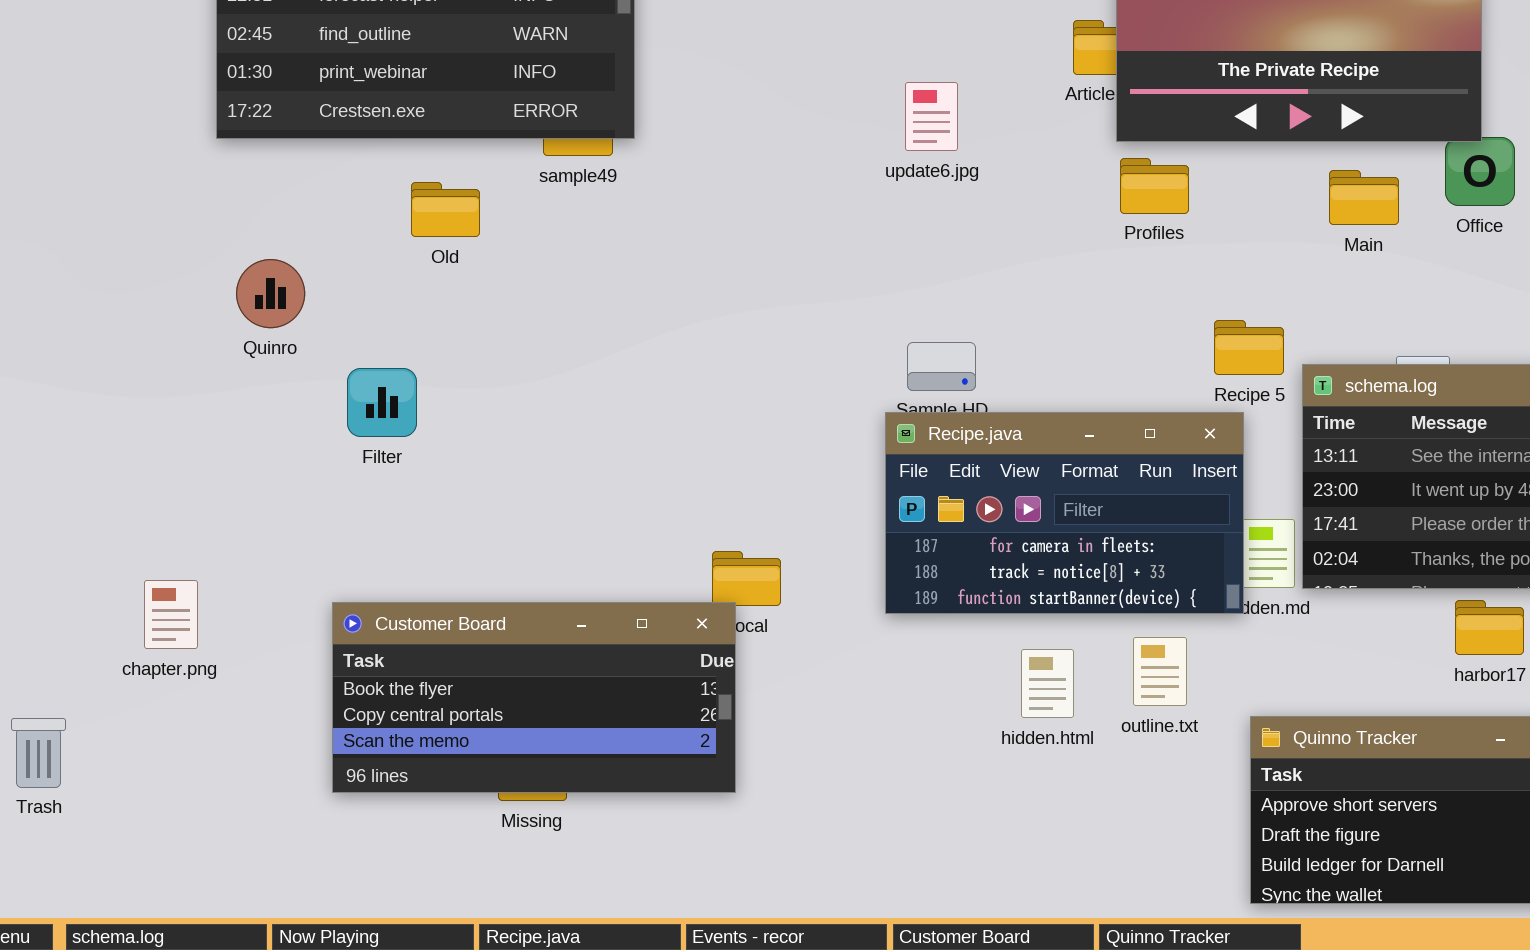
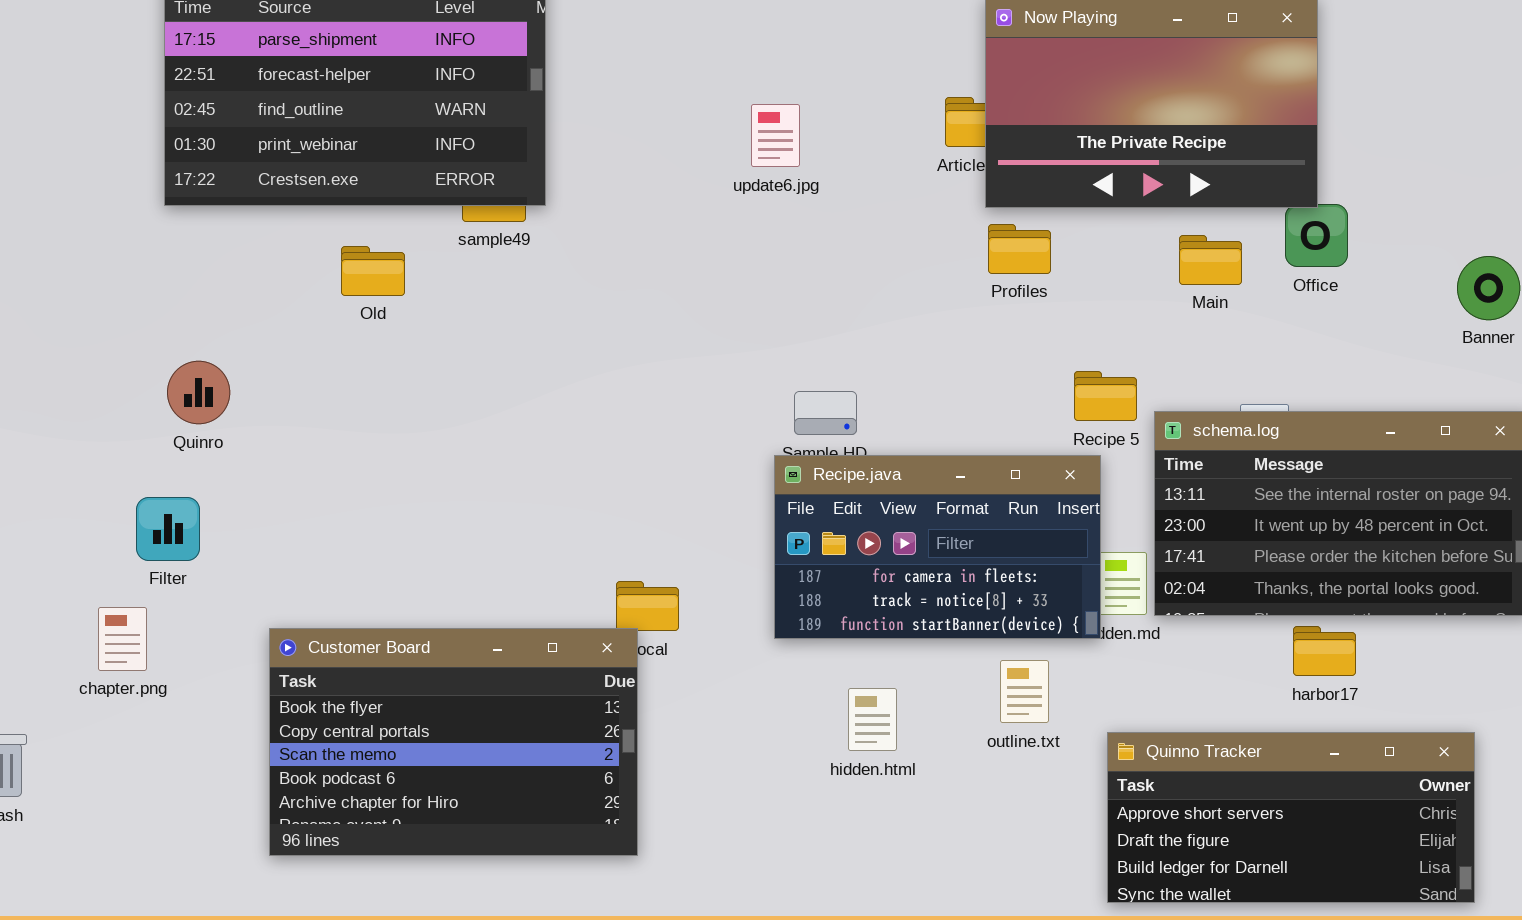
update6.jpg: [905,82,958,151] -> [751,104,800,167], moved
Quinro: [236,259,305,328] -> [167,361,230,424], moved
Filter: [347,368,417,437] -> [136,497,200,561], moved
Customer Board: [332,602,736,793] -> [269,628,638,856], resized
hidden.html: [1021,649,1074,718] -> [848,688,897,751], moved

